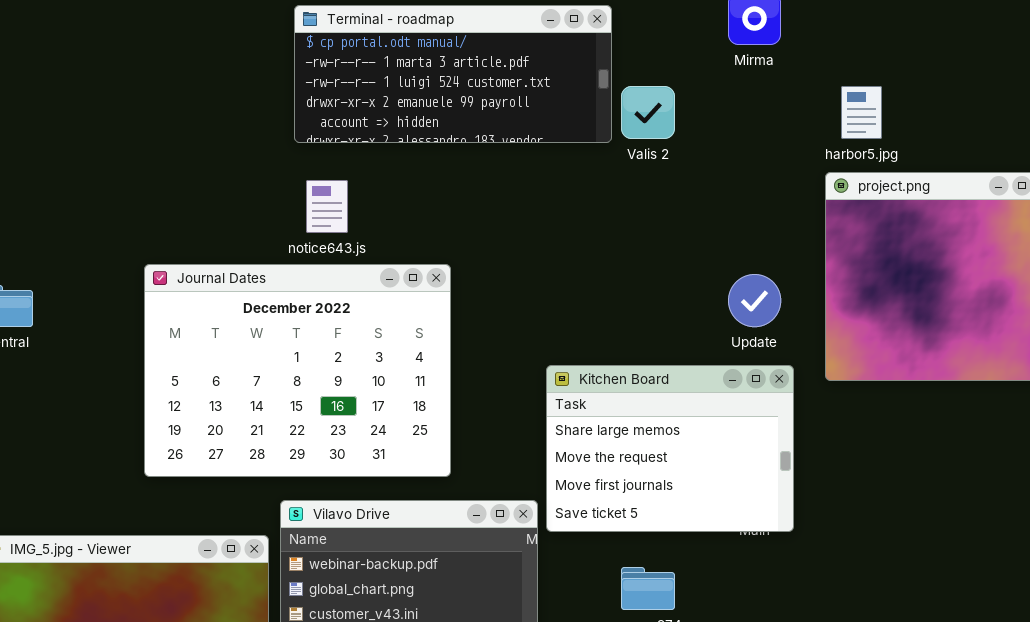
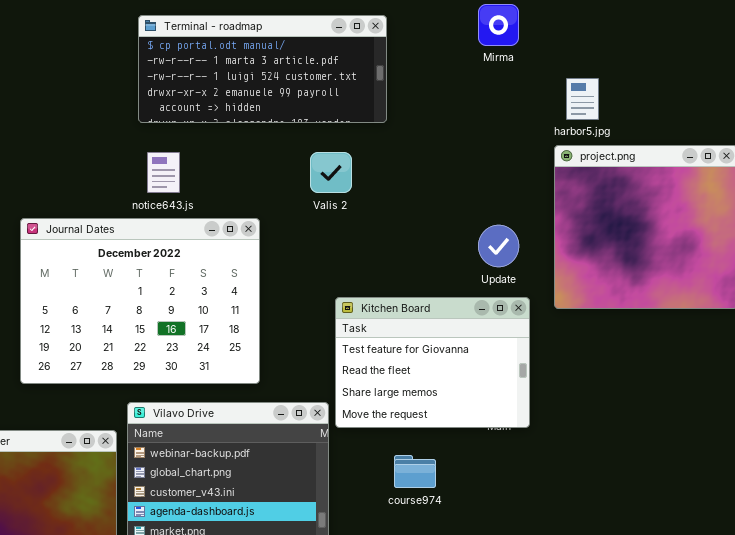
Valis 2: [621,86,675,139] -> [310,152,352,193], moved
Kitchen Board: [546,365,794,532] -> [335,297,530,428], scrolled up 2 rows

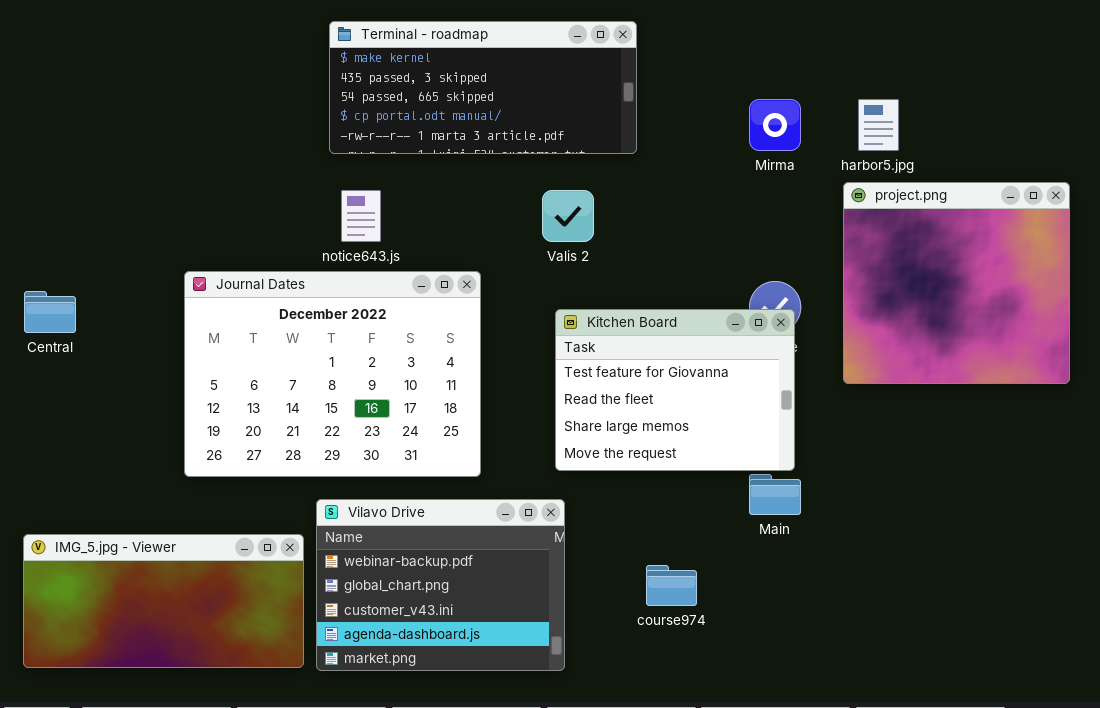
Mirma: [478,4,519,46] -> [749,99,801,151], moved
Terminal - roadmap: [138,15,387,123] -> [329,21,637,154], scrolled up 3 rows
Kitchen Board: [335,297,530,428] -> [555,309,795,471], moved

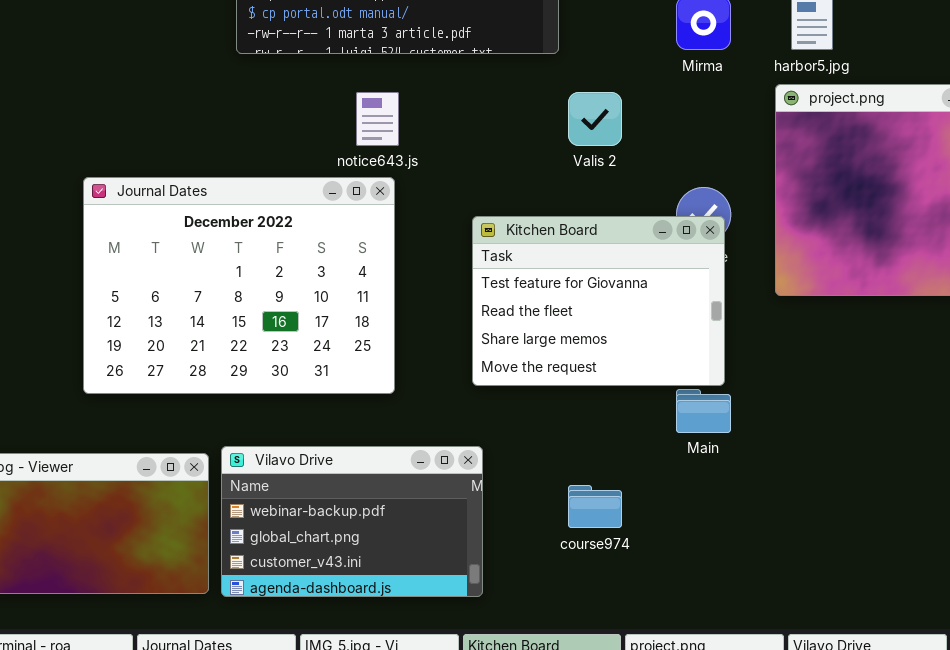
notice643.js: [341,190,381,242] -> [356,92,399,146], moved
Valis 2: [542,190,594,242] -> [568,92,622,146], moved
Vilavo Drive: [316,499,565,671] -> [221,446,483,597], resized

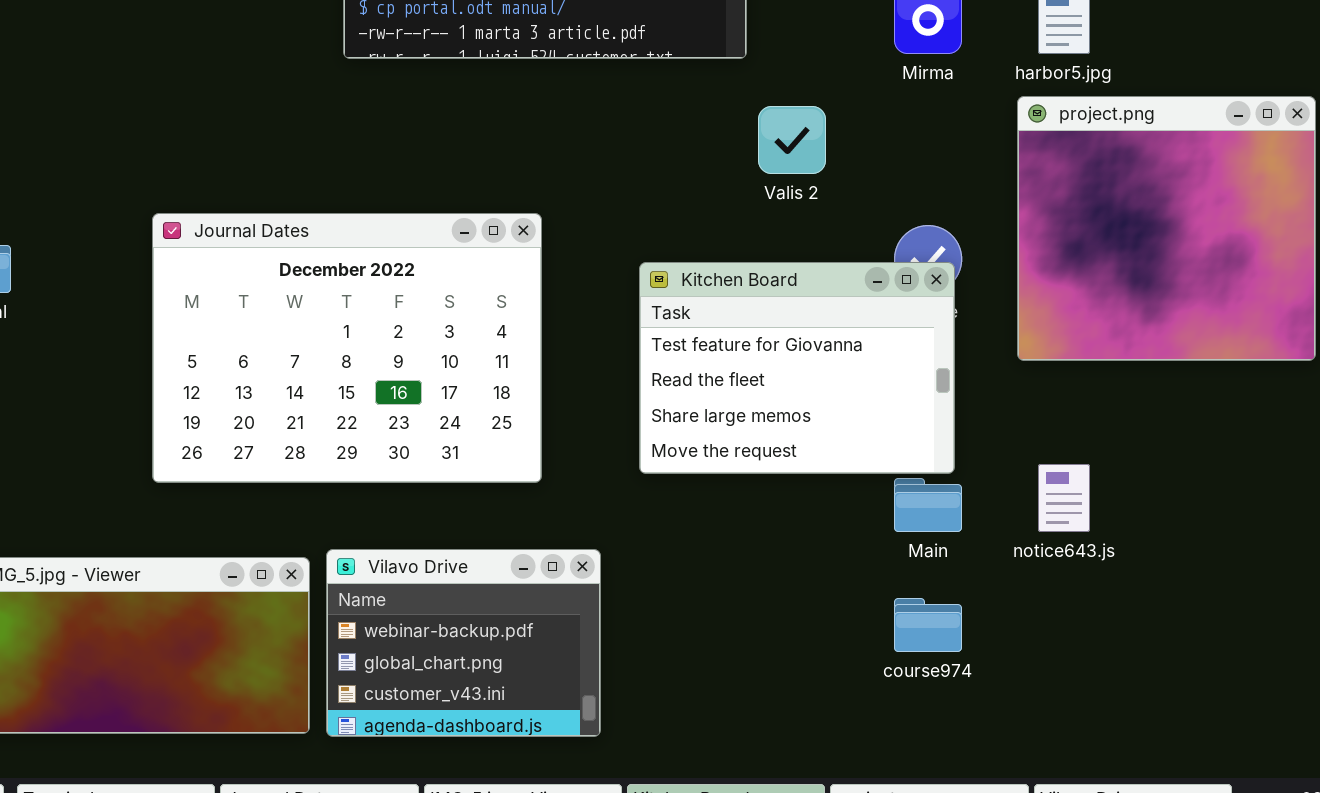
notice643.js: [356,92,399,146] -> [1038,464,1090,532], moved
Vilavo Drive: [221,446,483,597] -> [326,549,601,737], resized
course974: [568,485,622,528] -> [894,598,962,652], moved

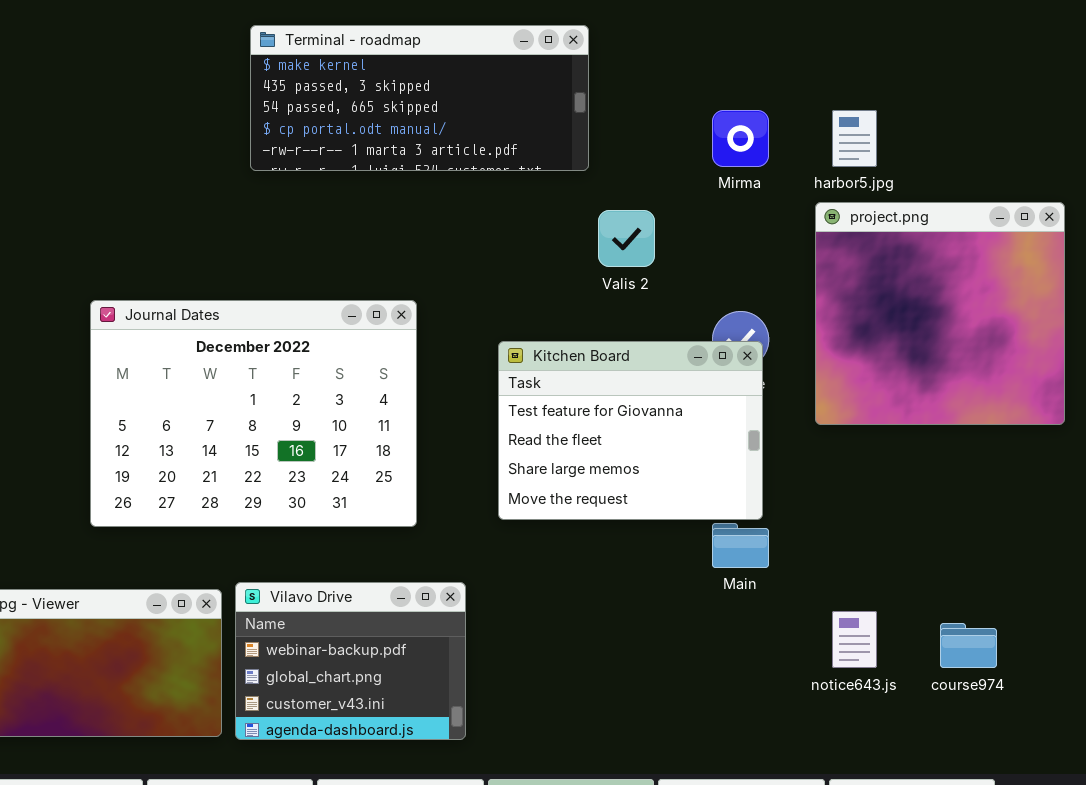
notice643.js: [1038,464,1090,532] -> [832,611,877,668], moved
course974: [894,598,962,652] -> [940,623,997,668], moved

